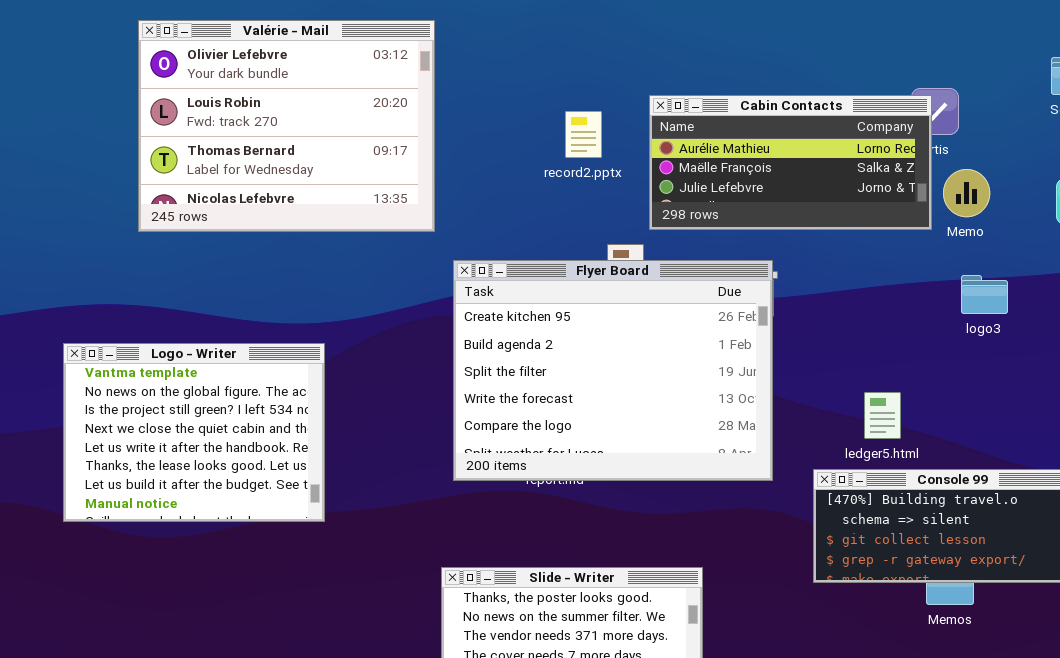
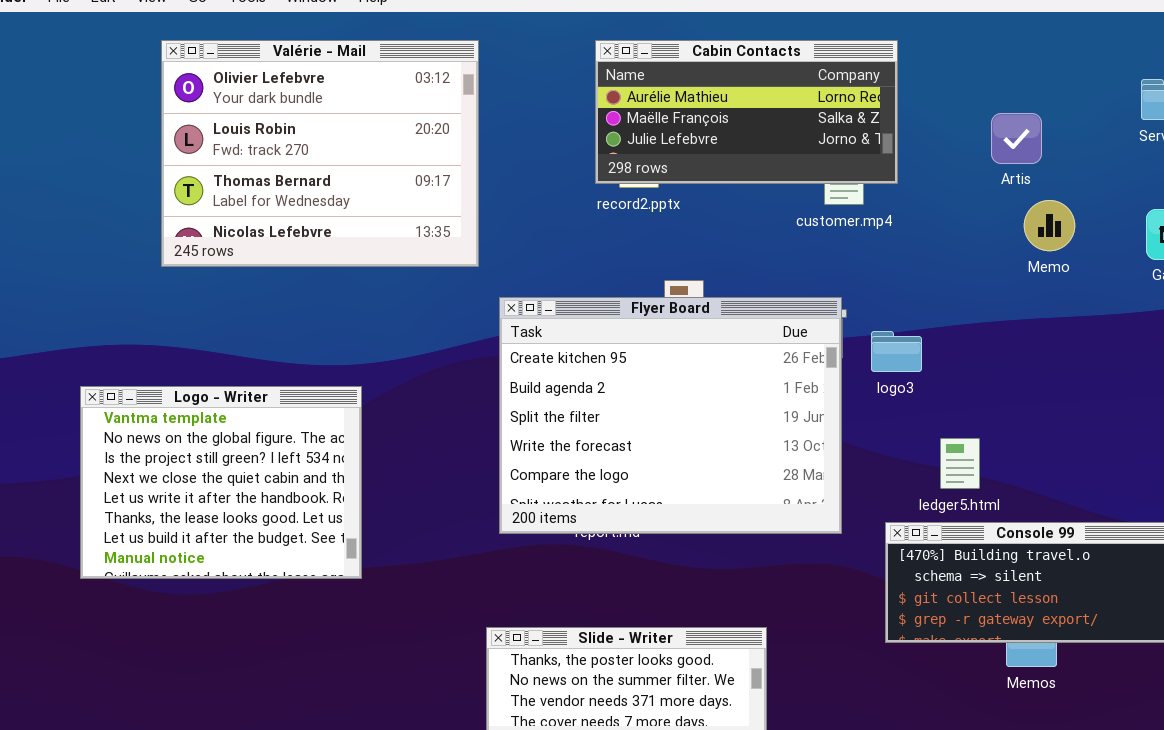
Cabin Contacts: [649,95,932,230] -> [595,40,898,184], moved
logo3: [961,275,1008,314] -> [871,331,922,372], moved

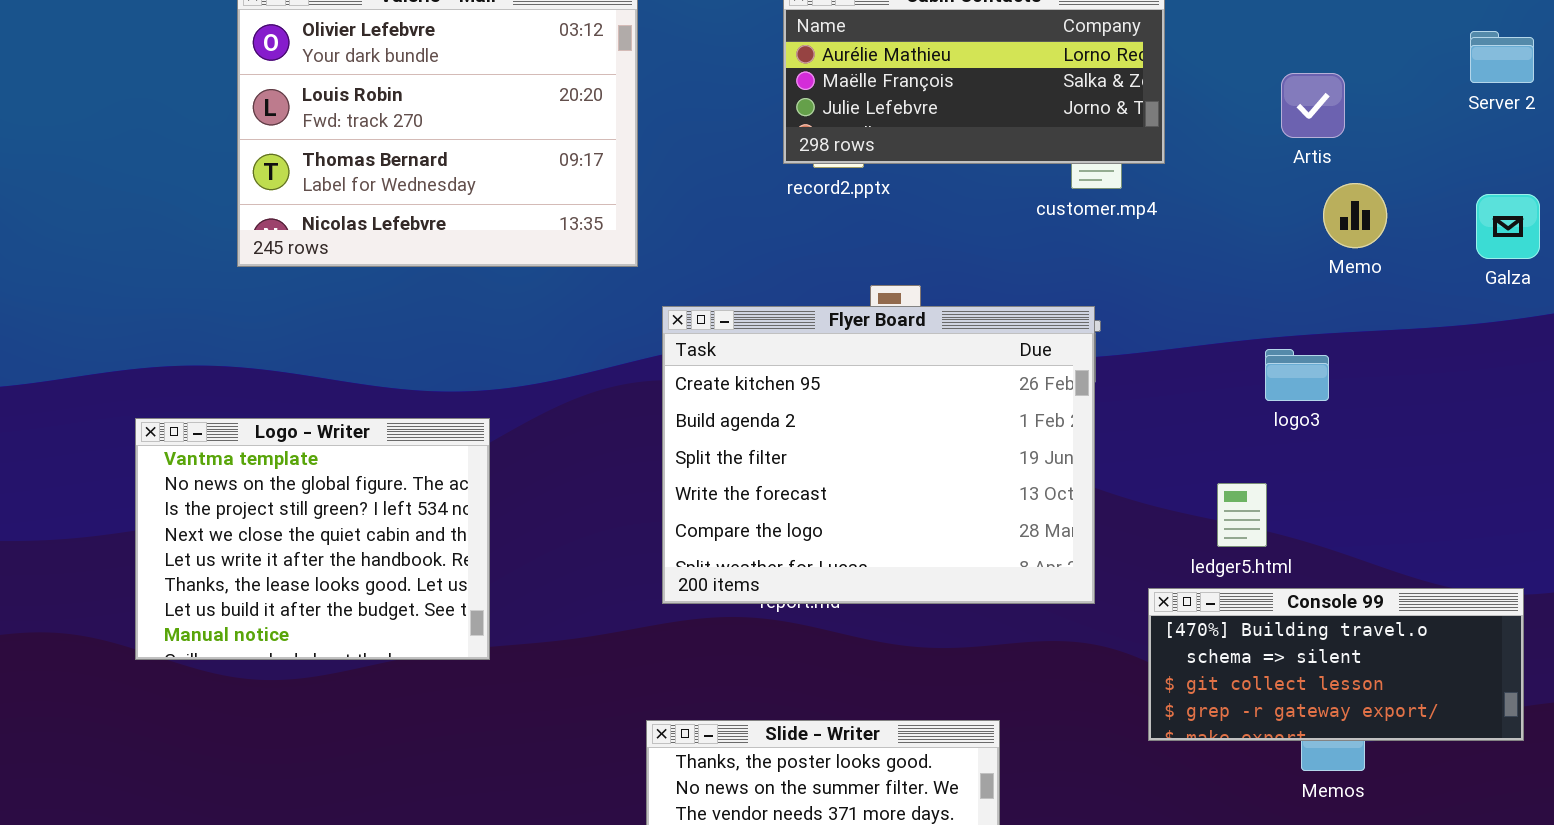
logo3: [871,331,922,372] -> [1265,349,1329,401], moved

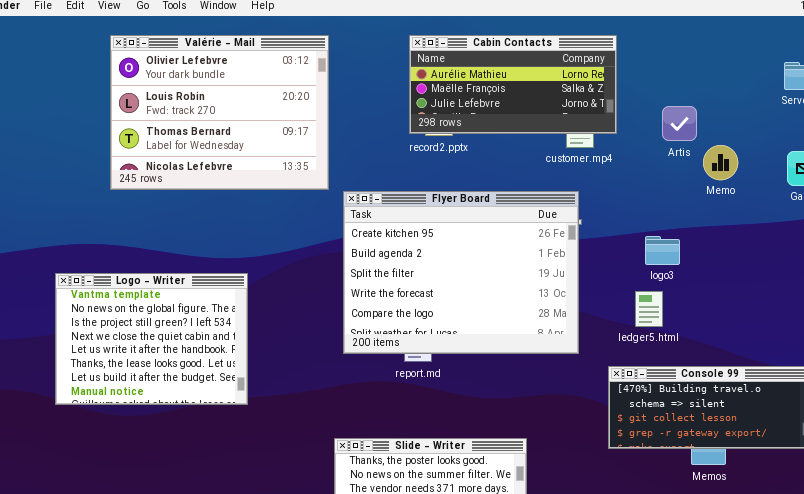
Artis: [1281,73,1345,138] -> [662,106,697,141], moved
Flyer Board: [662,306,1095,604] -> [343,191,579,354], moved
logo3: [1265,349,1329,401] -> [645,236,680,265], moved
ledger5.html: [1217,483,1267,547] -> [635,291,663,327], moved

